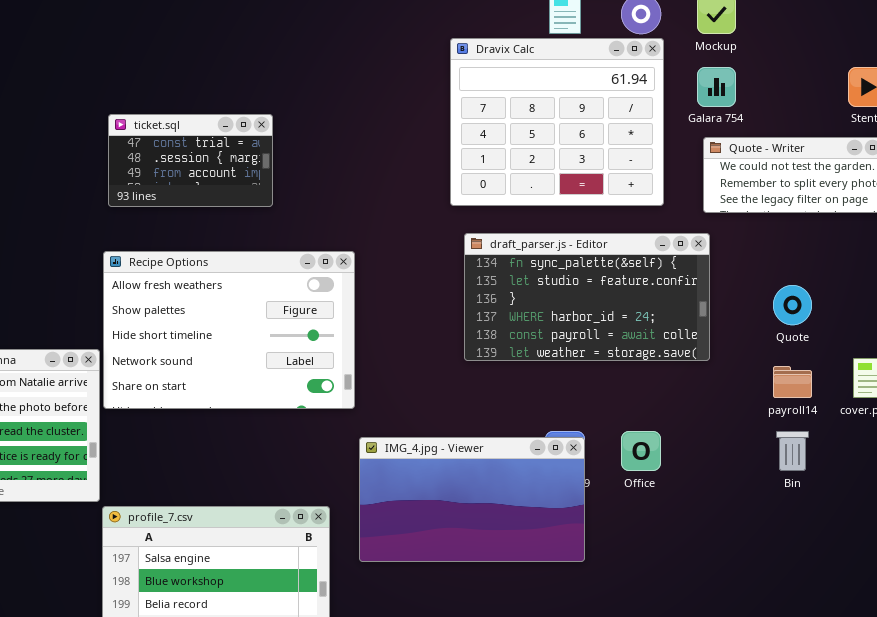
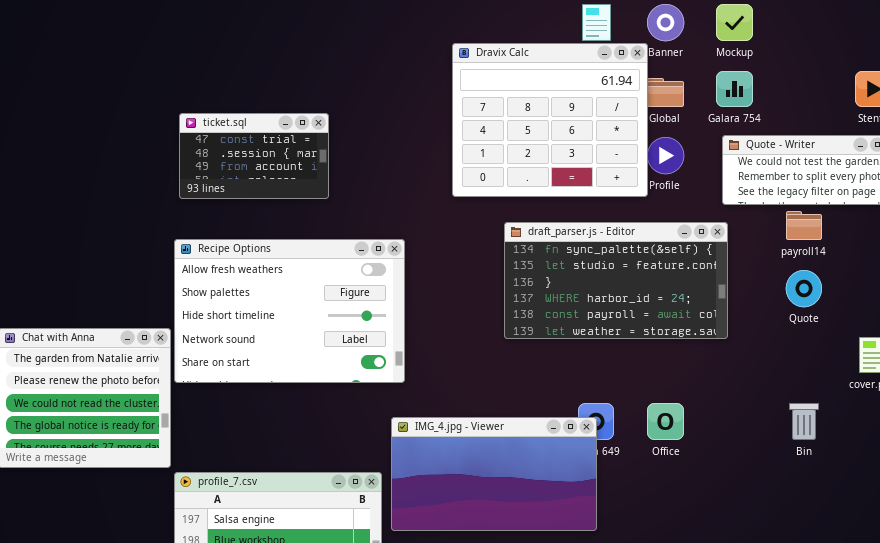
Dravix Calc: [450,38,664,206] -> [452,43,648,197], moved
payroll14: [773,366,812,398] -> [786,211,822,240], moved
IMG_4.jpg - Viewer: [359,437,585,562] -> [391,417,597,531], moved

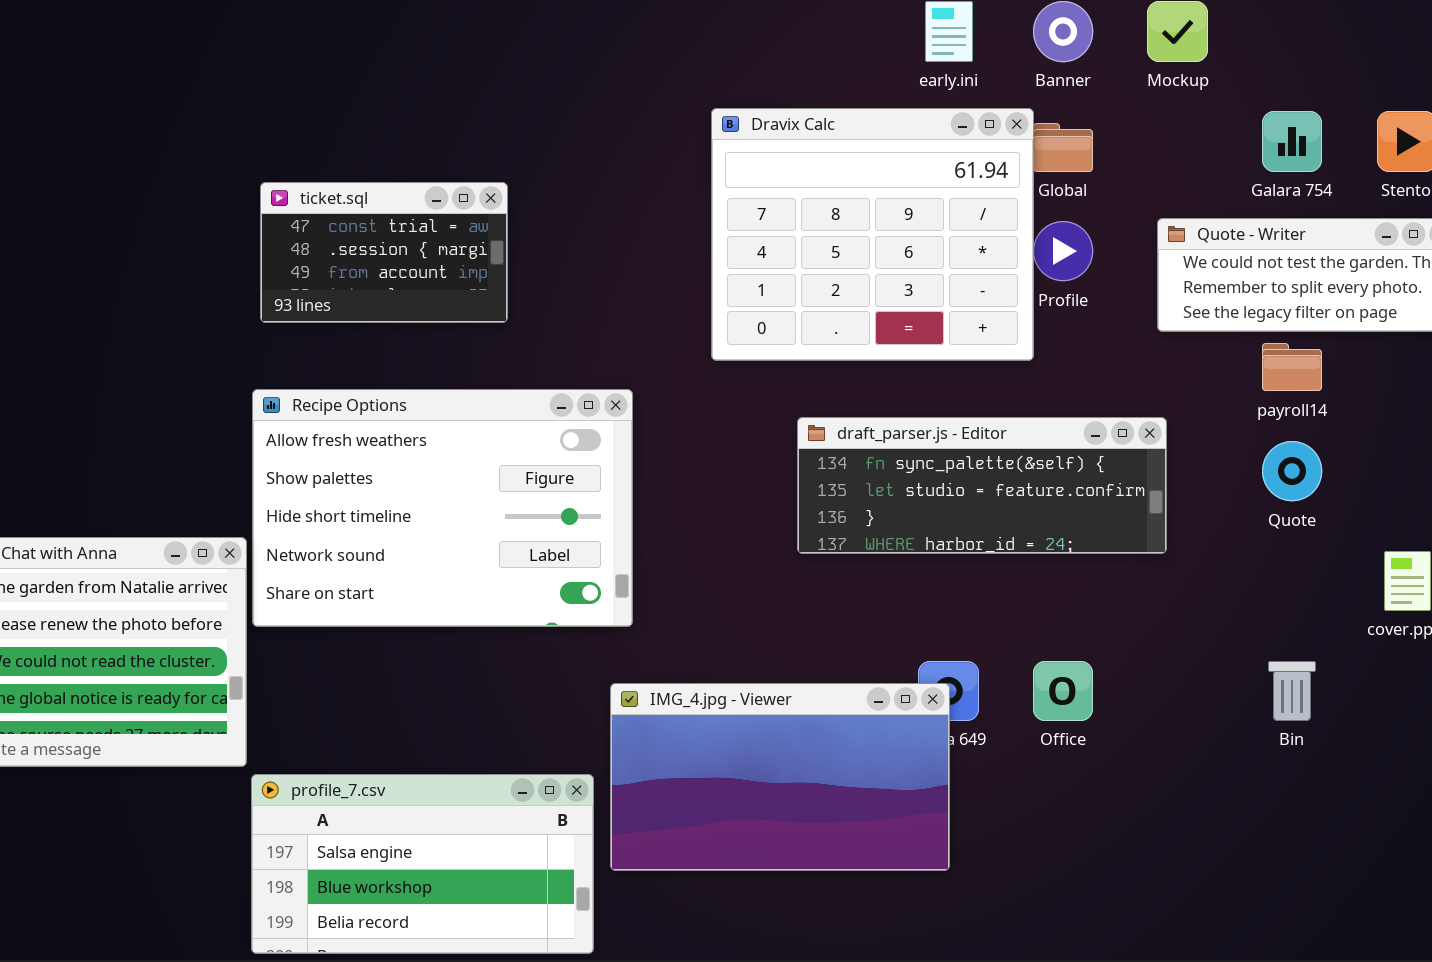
Dravix Calc: [452,43,648,197] -> [711,108,1034,361], moved
Galara 754: [716,71,753,107] -> [1262,111,1322,172], moved
draft_parser.js - Editor: [504,222,728,339] -> [797,417,1167,554], resized

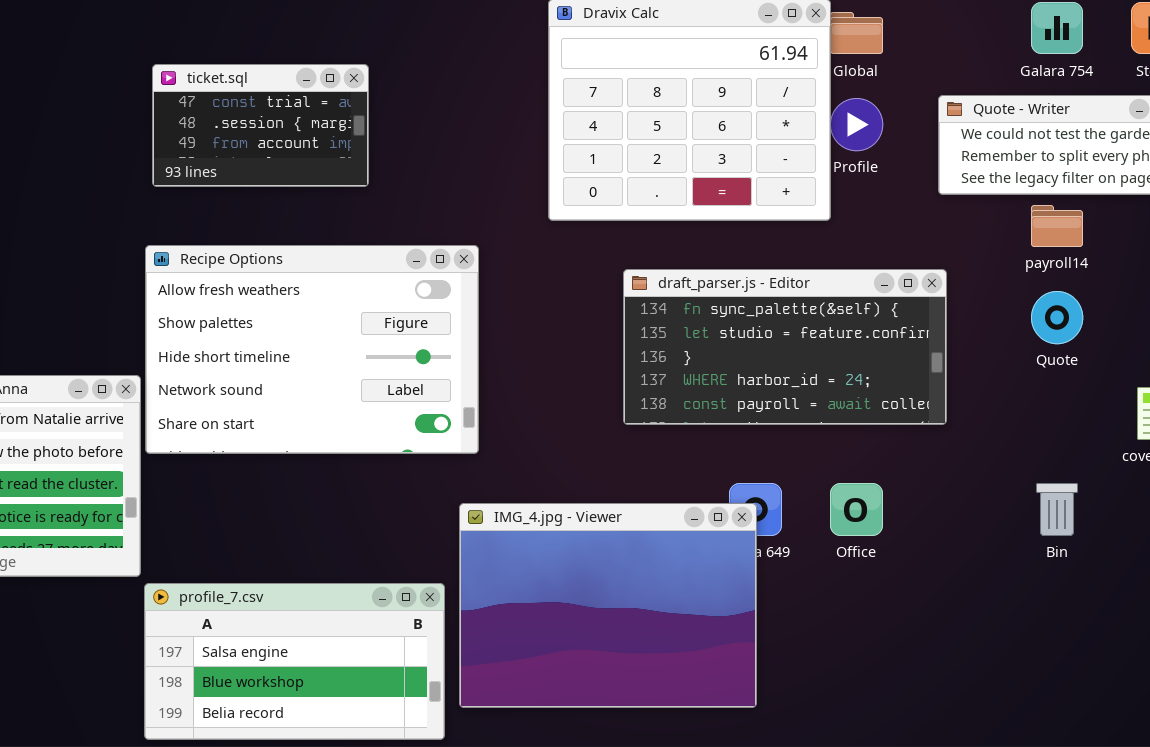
draft_parser.js - Editor: [797,417,1167,554] -> [623,269,947,425], resized
IMG_4.jpg - Viewer: [610,683,950,871] -> [459,503,757,708], resized

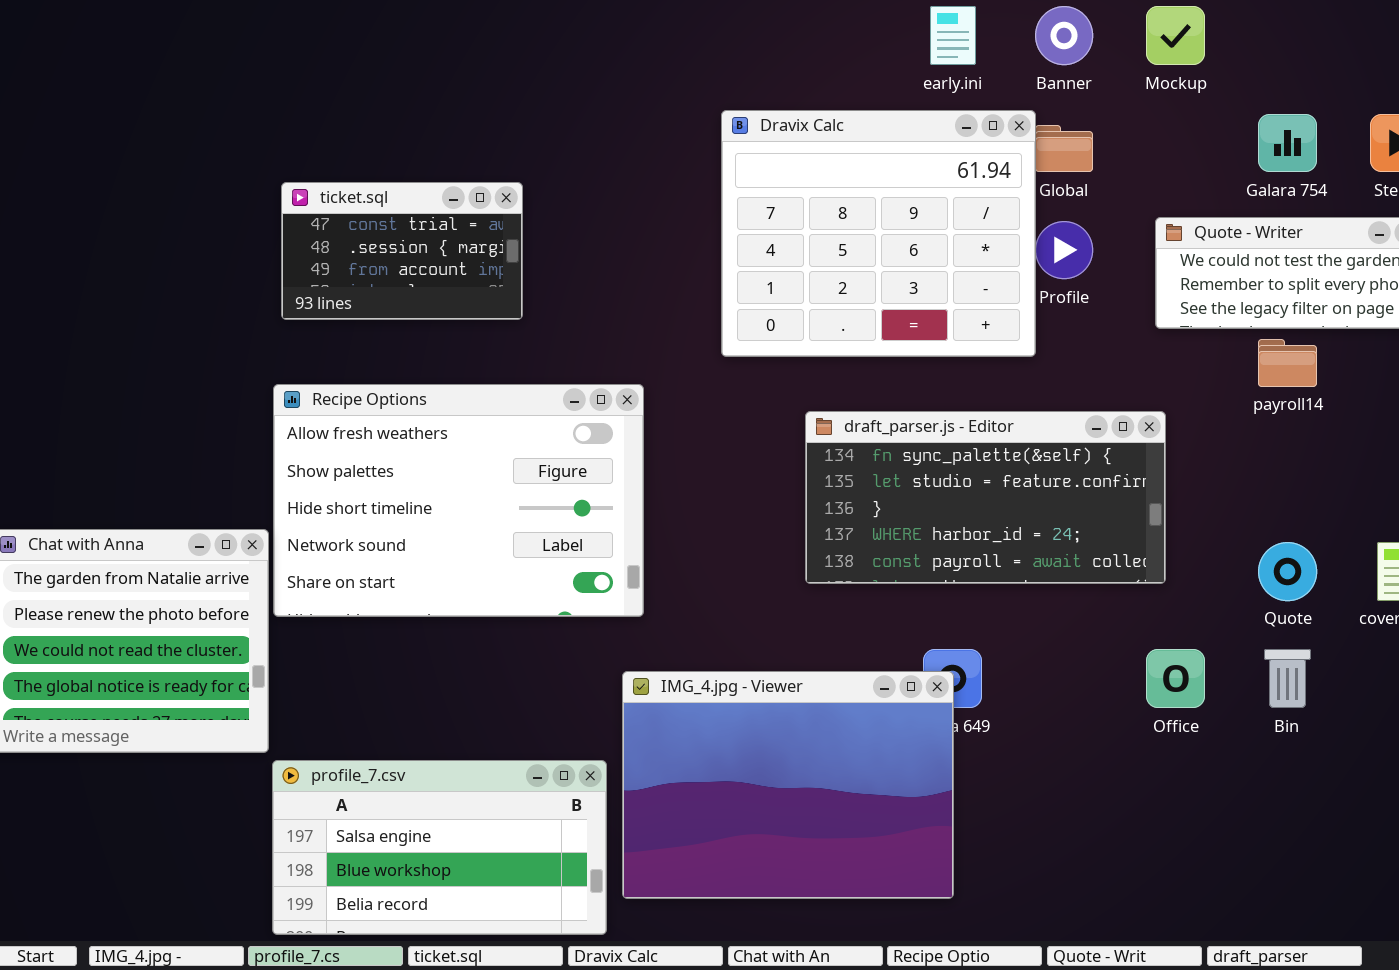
Quote: [1031,291,1083,344] -> [1258,542,1317,601], moved
Office: [830,483,883,536] -> [1146,649,1205,708], moved

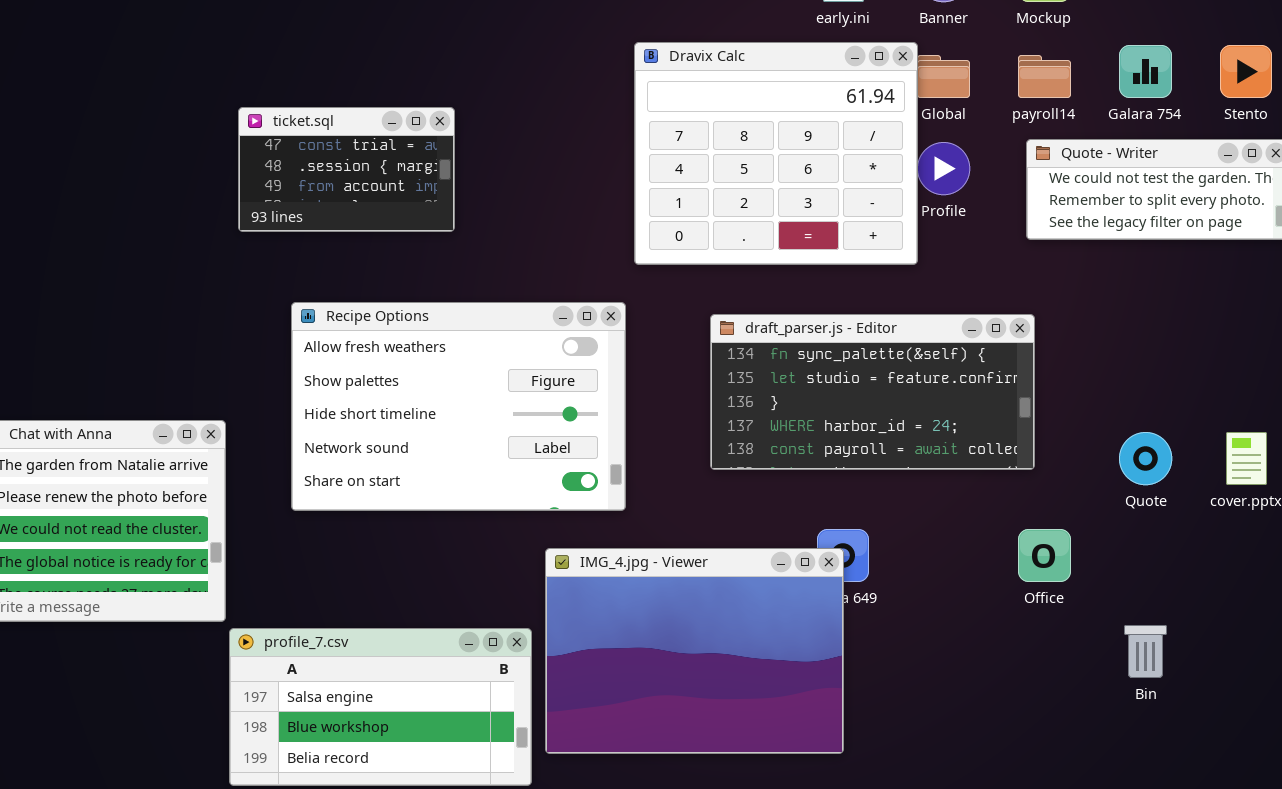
payroll14: [1258,339,1317,387] -> [1018,55,1071,98], moved
Recipe Options: [273,384,644,617] -> [291,302,626,511], moved
Bin: [1264,649,1311,708] -> [1124,625,1167,678], moved

